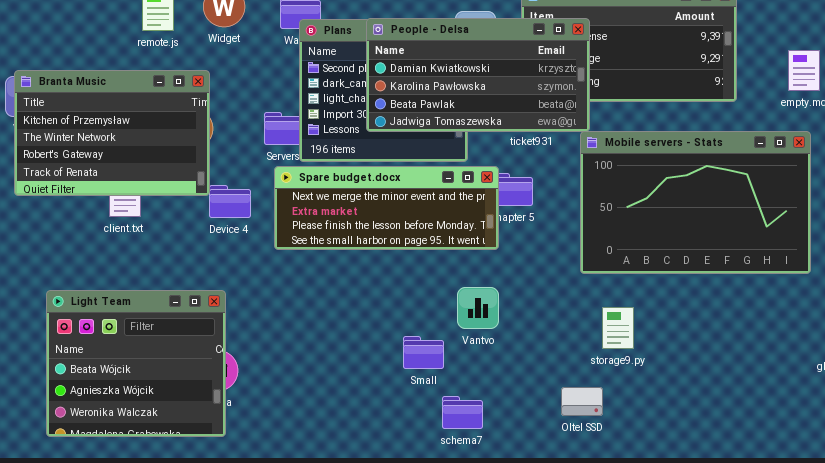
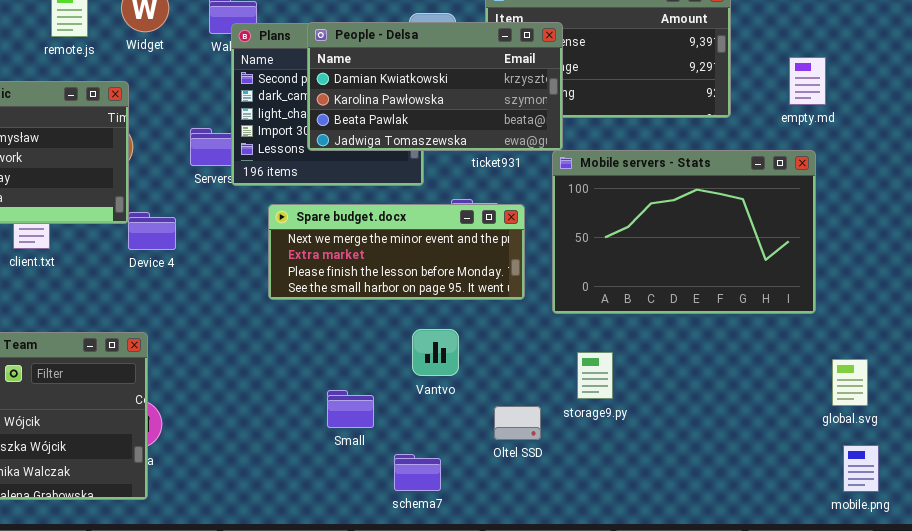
Spare budget.docx: [274,166,499,250] -> [268,204,525,300], moved
Small: [403,336,444,369] -> [327,390,374,428], moved
Oltel SSD: [561,387,603,416] -> [494,406,541,440], moved

